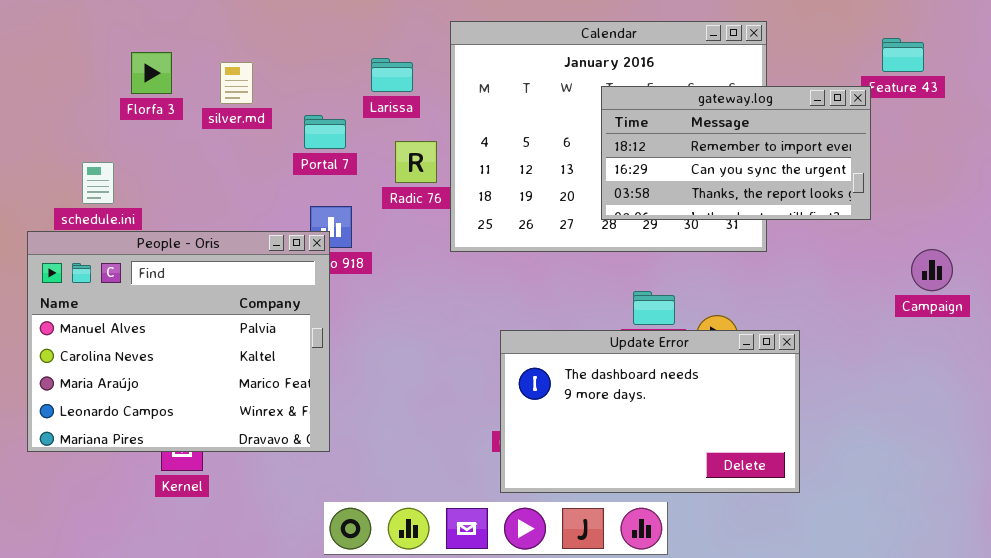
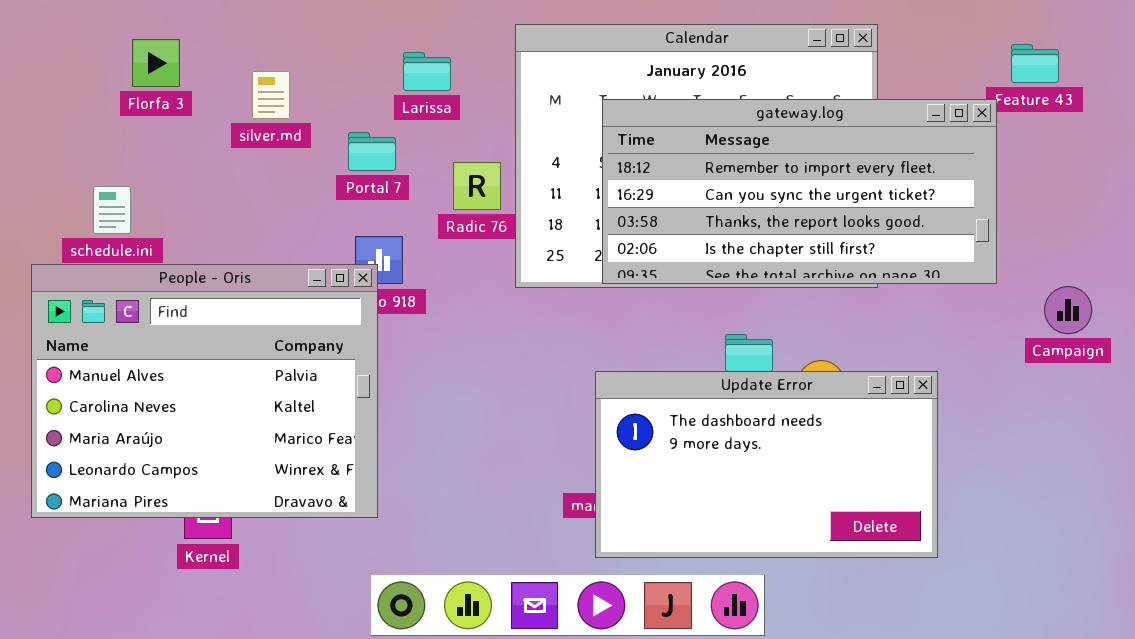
Florfa 3: [131,52,172,94] -> [132,39,180,87], moved
Larissa: [371,58,413,92] -> [403,52,451,91], moved
gateway.log: [601,86,871,220] -> [602,99,997,284], resized
Update Error: [500,330,800,493] -> [595,371,938,558], moved

